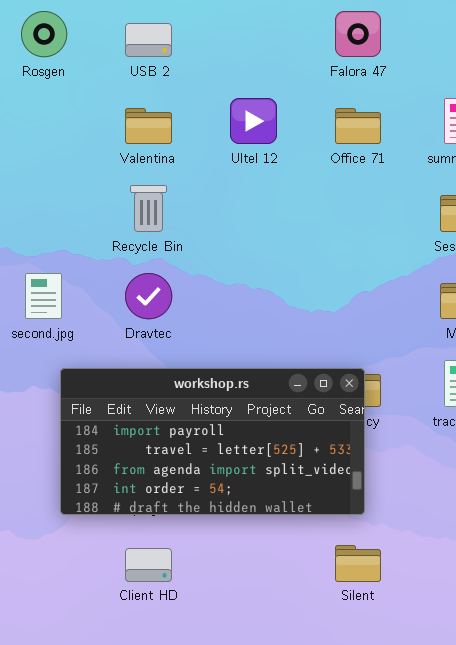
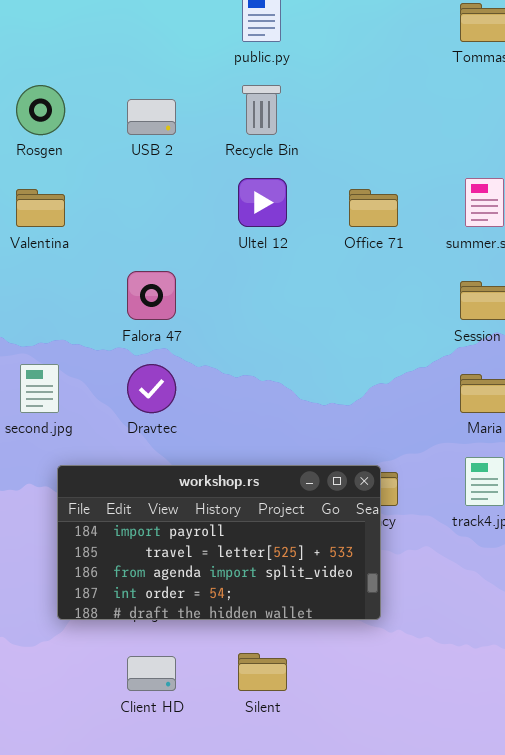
Falora 47: [335,11,381,57] -> [127,271,176,320], moved
Valentina: [125,108,172,144] -> [16,189,65,227], moved
Recycle Bin: [130,185,167,232] -> [242,85,281,135], moved
Silent: [335,545,381,582] -> [238,653,287,691], moved

